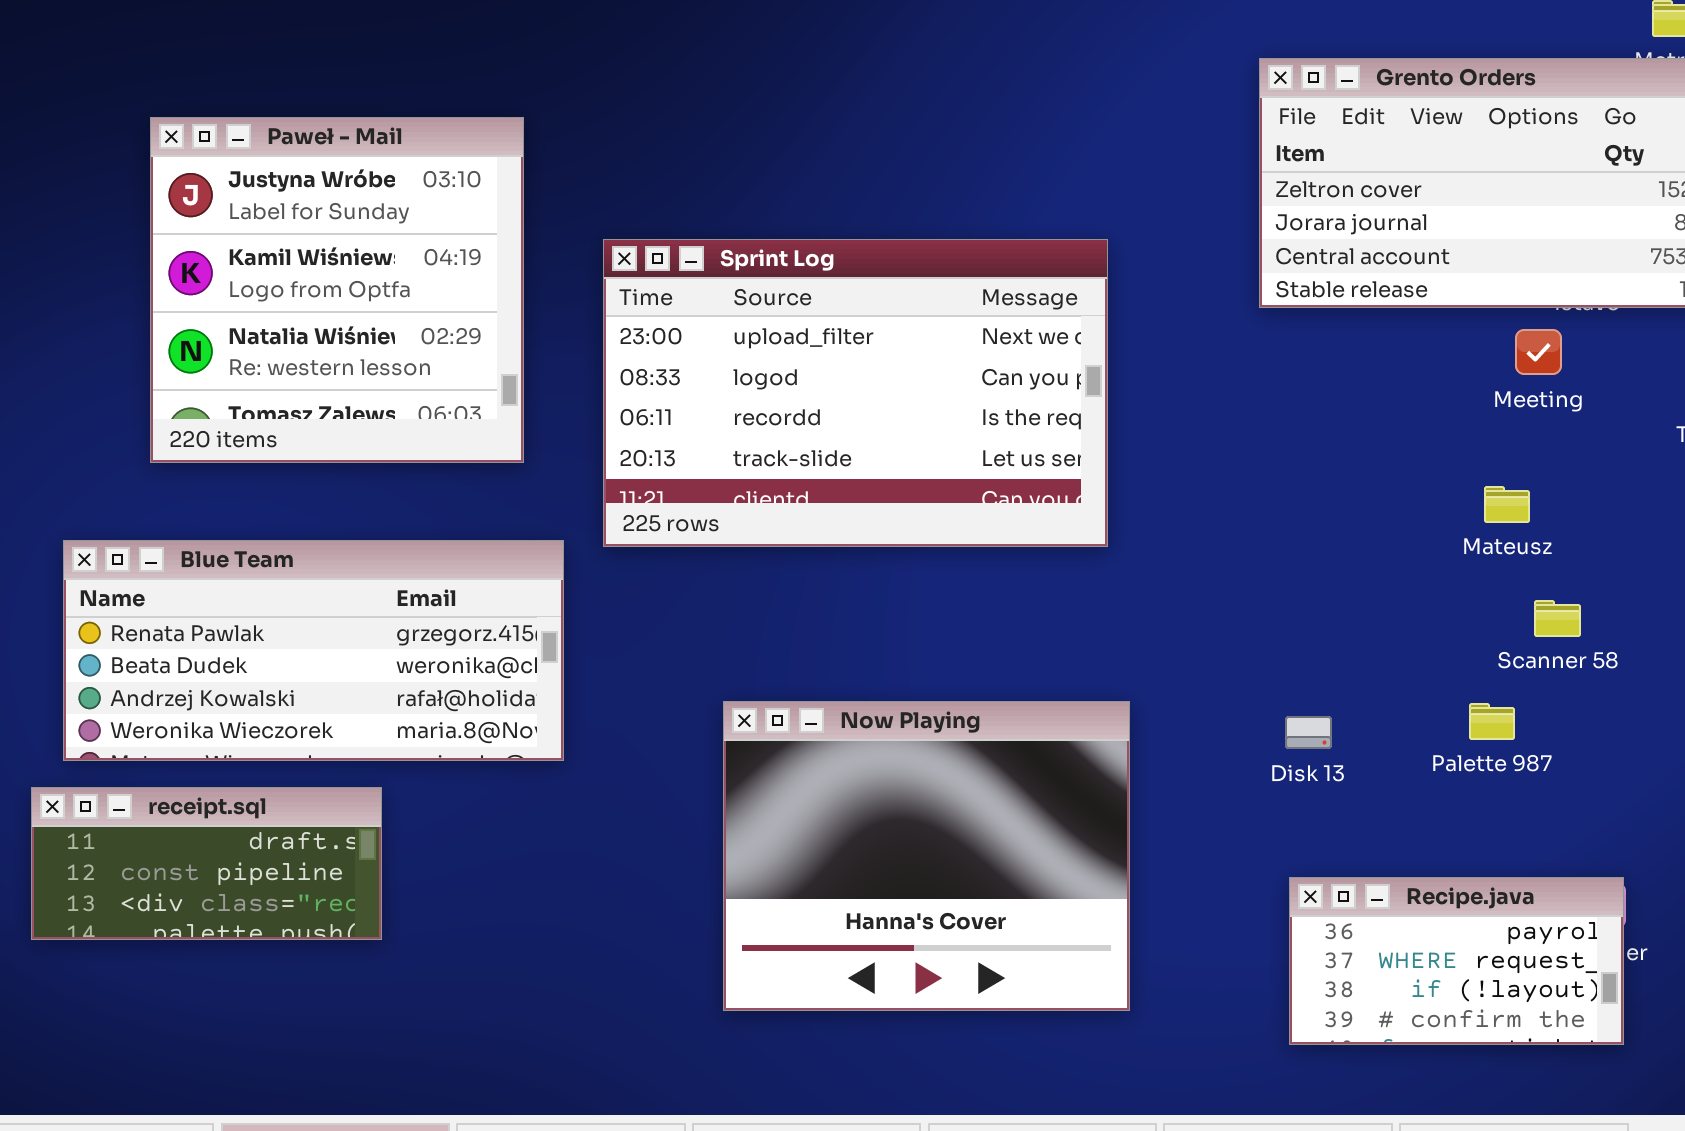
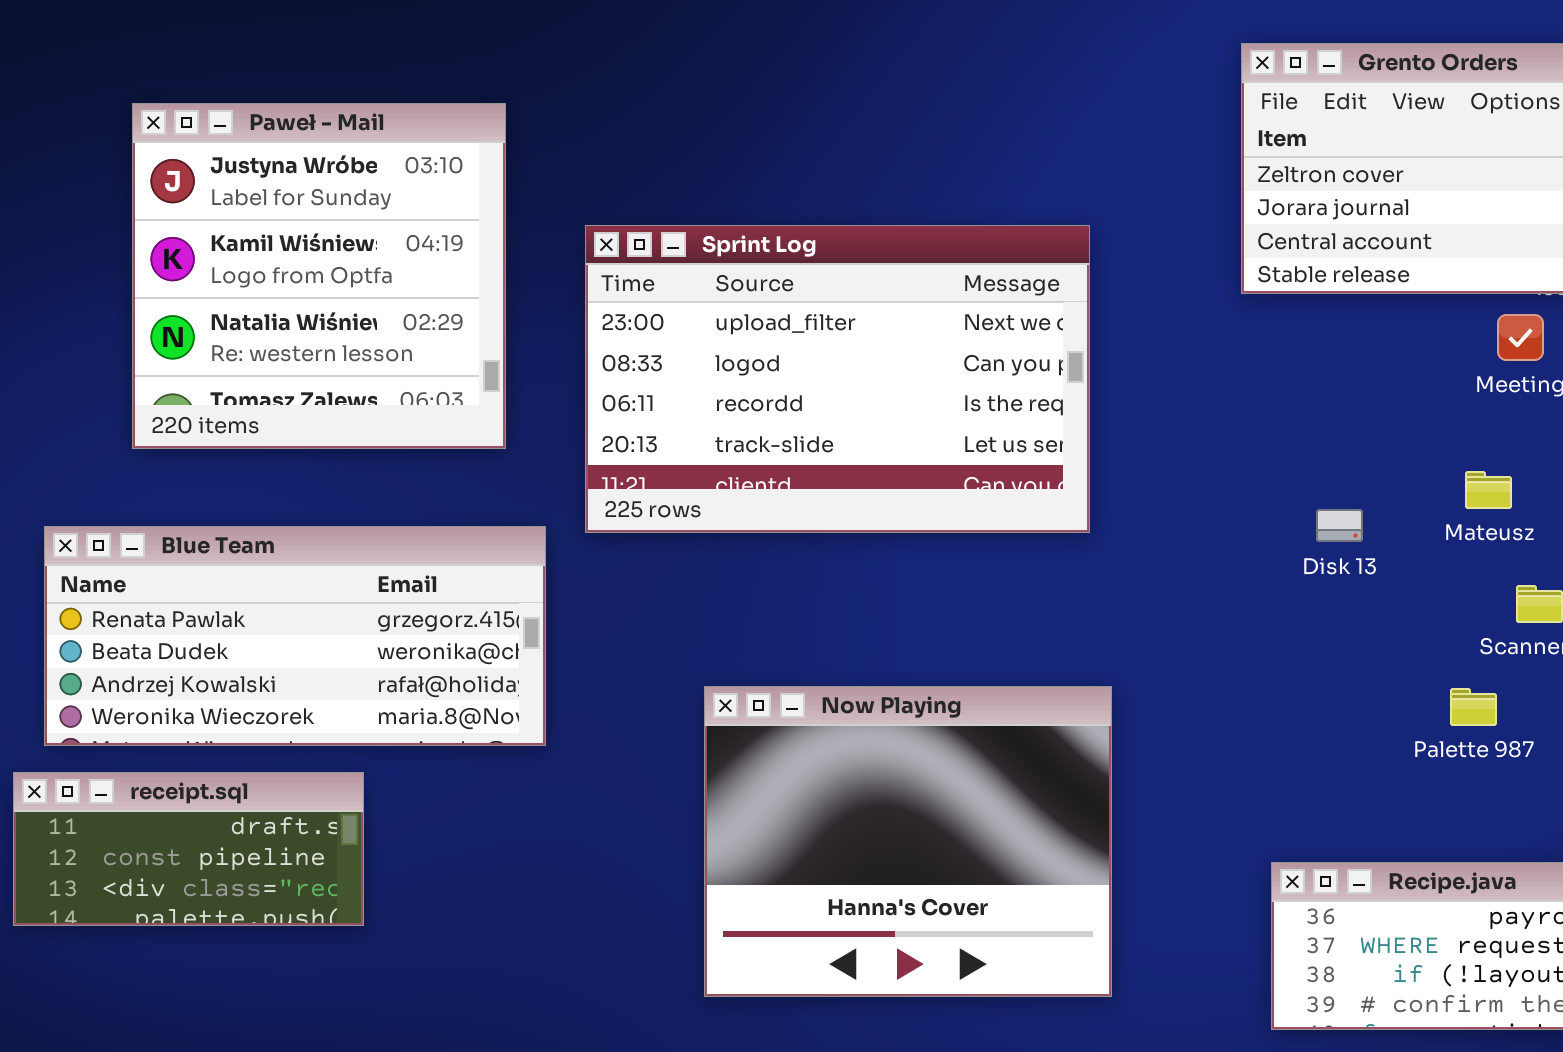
Disk 13: [1285,716,1332,749] -> [1316,509,1363,542], moved

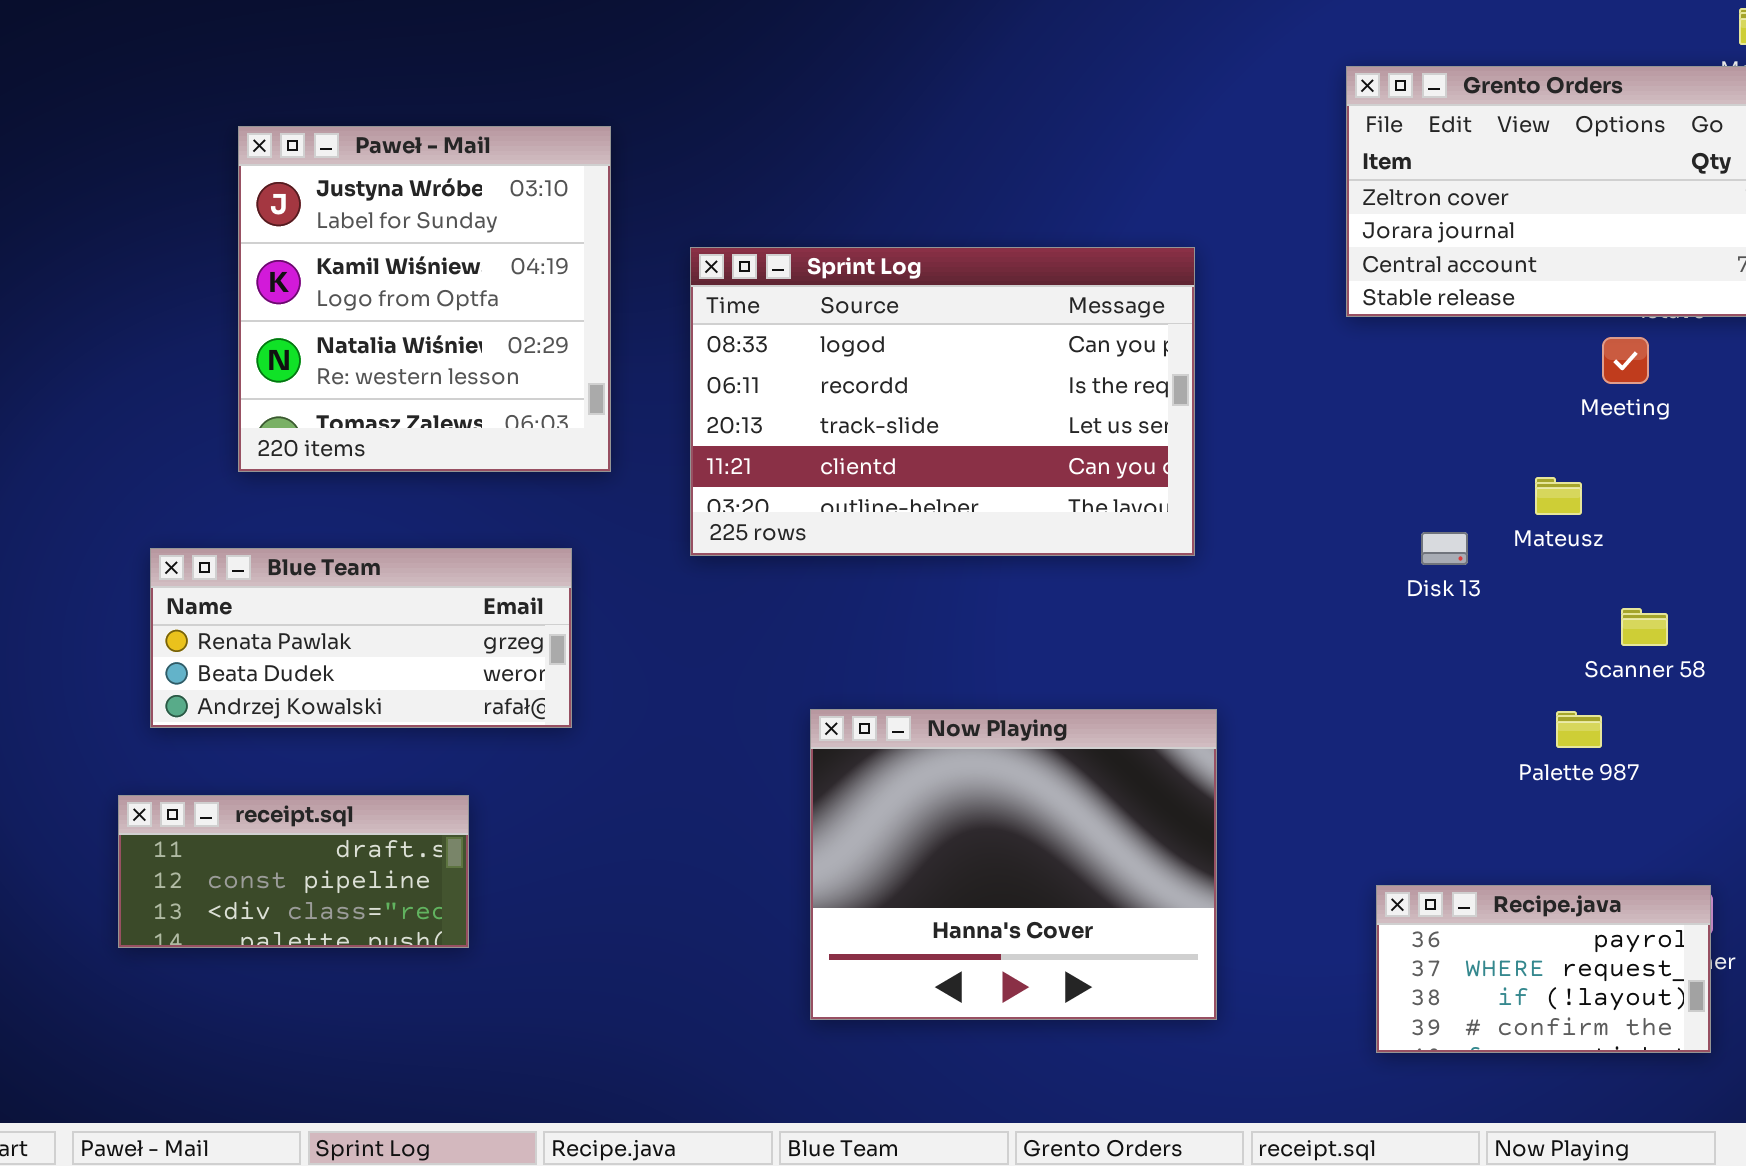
Sprint Log: [585,225,1090,533] -> [690,247,1195,556], scrolled down 1 row
Mateusz: [1465,471,1512,509] -> [1535,477,1582,515], moved
Blue Team: [44,526,546,746] -> [150,548,572,728], resized

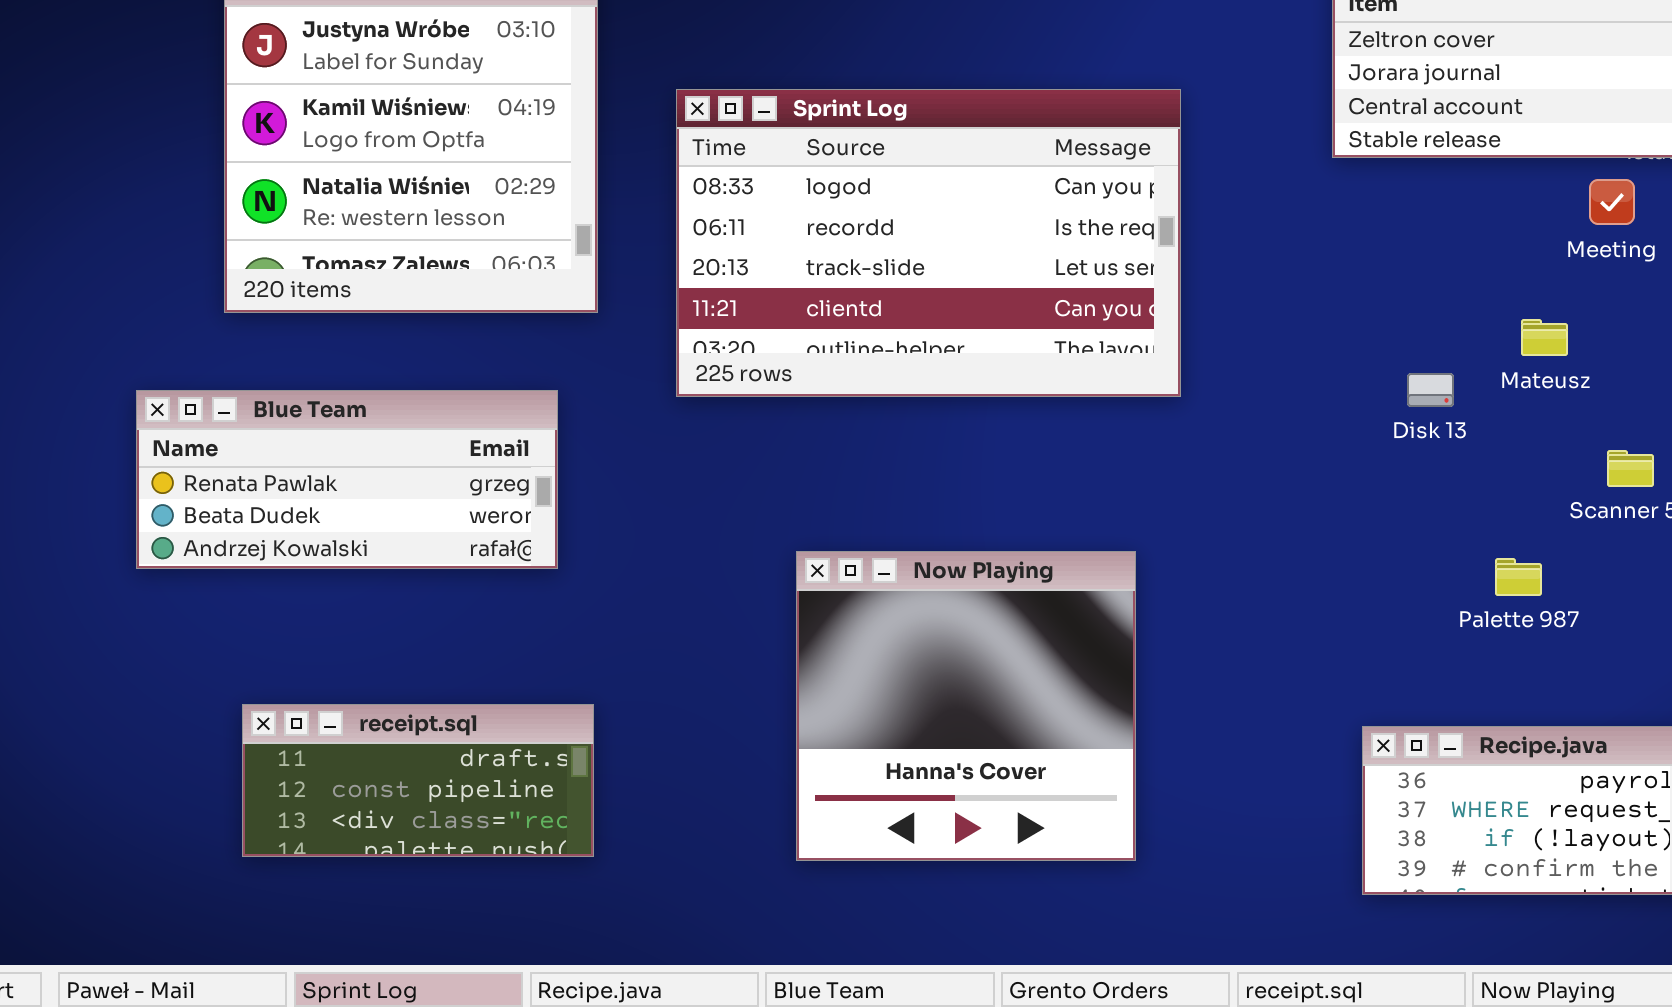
Now Playing: [810,709,1217,1020] -> [796,551,1136,861], resized
Palette 987: [1556,711,1602,748] -> [1495,558,1542,596], moved
receipt.sql: [118,795,469,948] -> [242,704,594,857], moved

